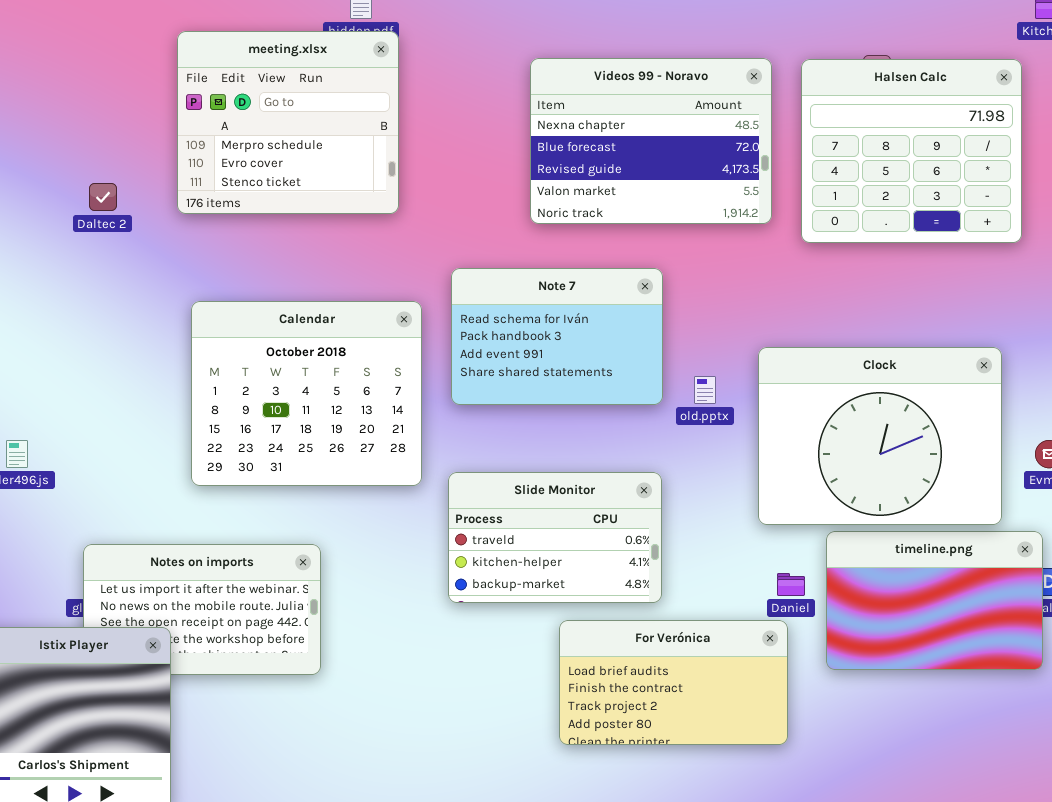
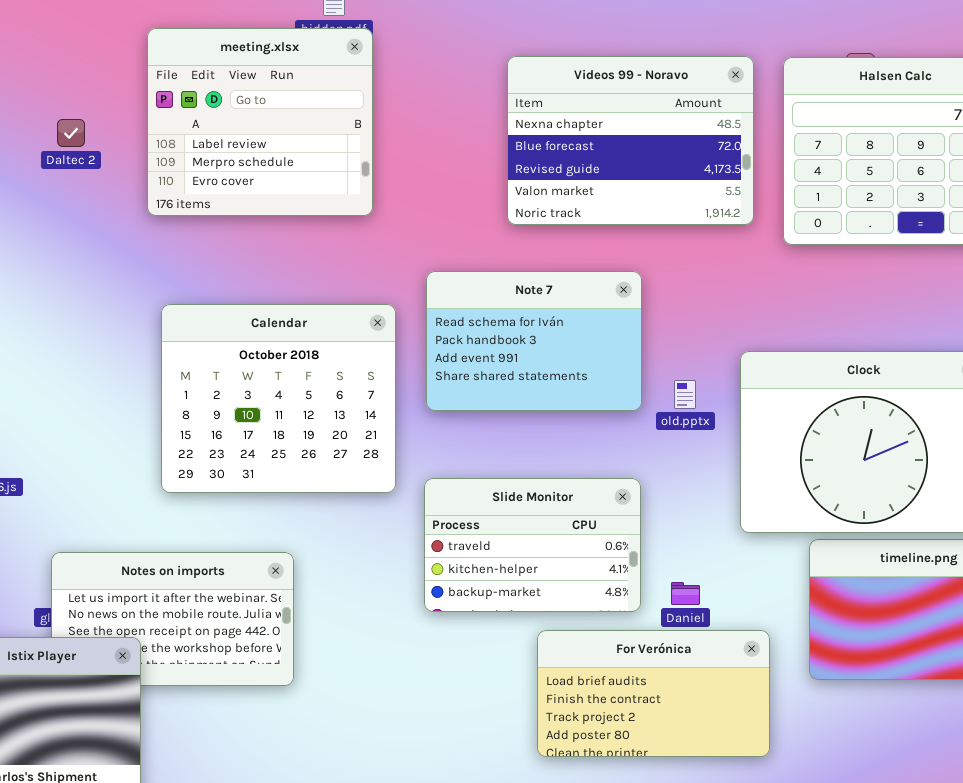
meeting.xlsx: [177,31,399,214] -> [147,28,373,216], scrolled up 1 row
Daltec 2: [89,183,117,211] -> [57,119,85,147], moved
Daniel: [777,573,805,596] -> [671,582,700,605], moved

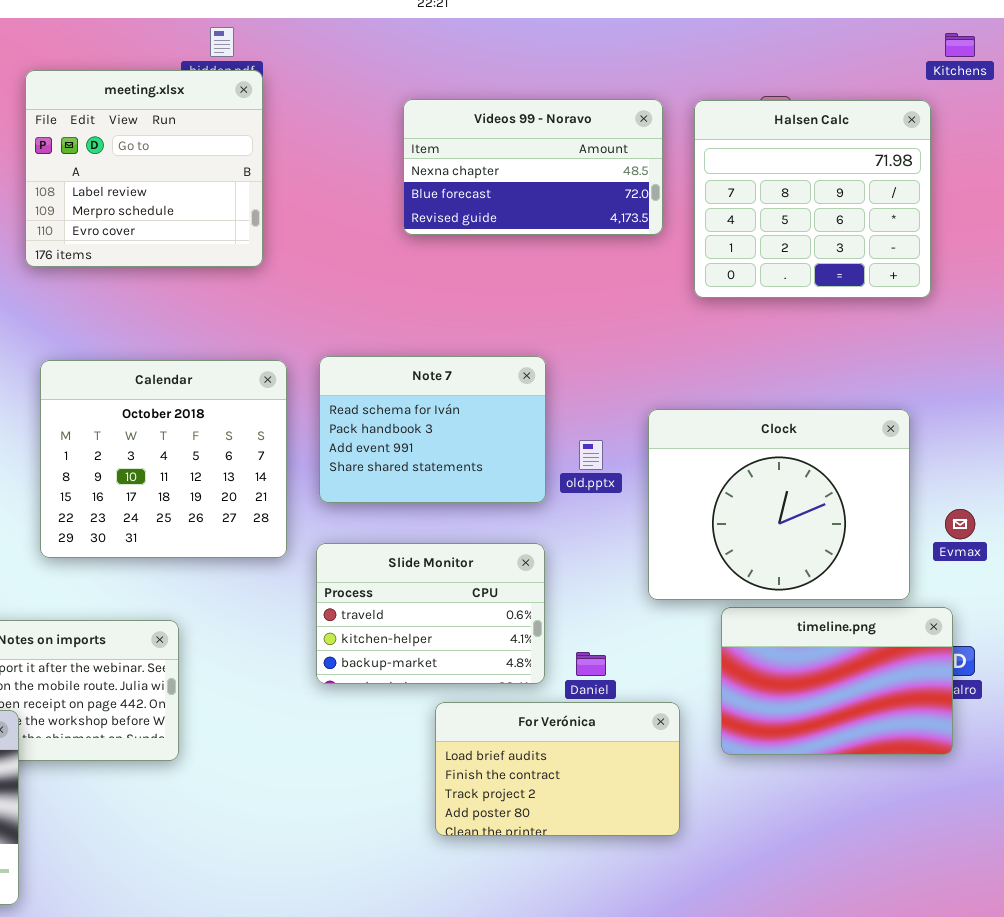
Videos 99 - Noravo: [507,56,754,225] -> [403,99,663,235], resized
Note 7: [426,271,642,411] -> [319,356,546,503], moved

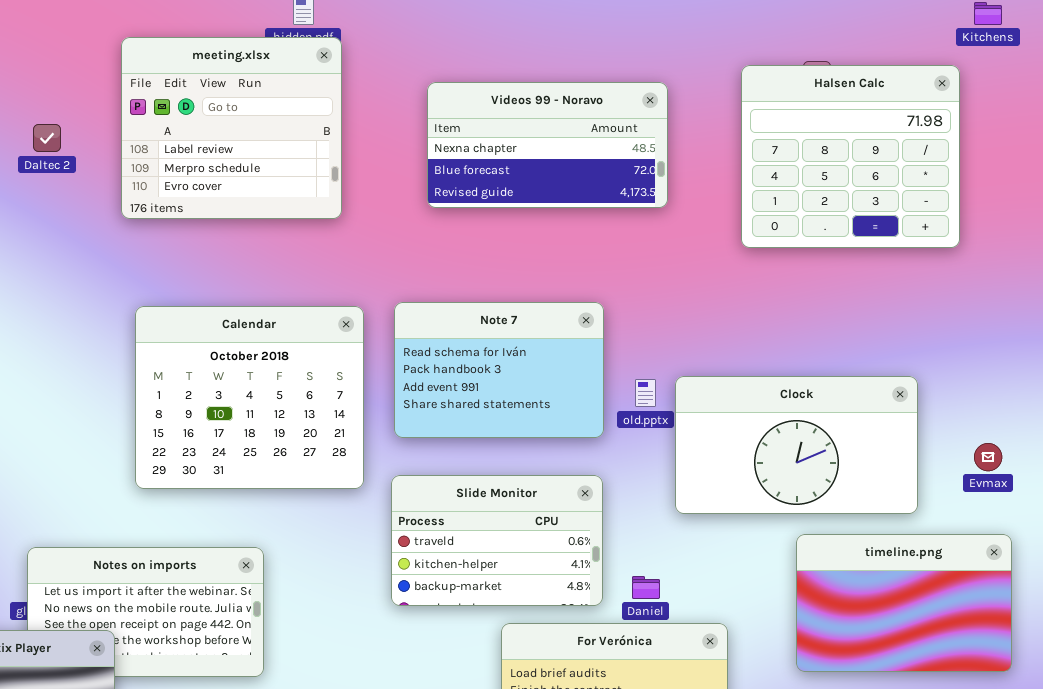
Videos 99 - Noravo: [403,99,663,235] -> [427,82,668,208], moved
Clock: [648,409,910,600] -> [675,376,918,514], moved, resized
timeline.png: [721,607,953,755] -> [796,534,1012,672], moved

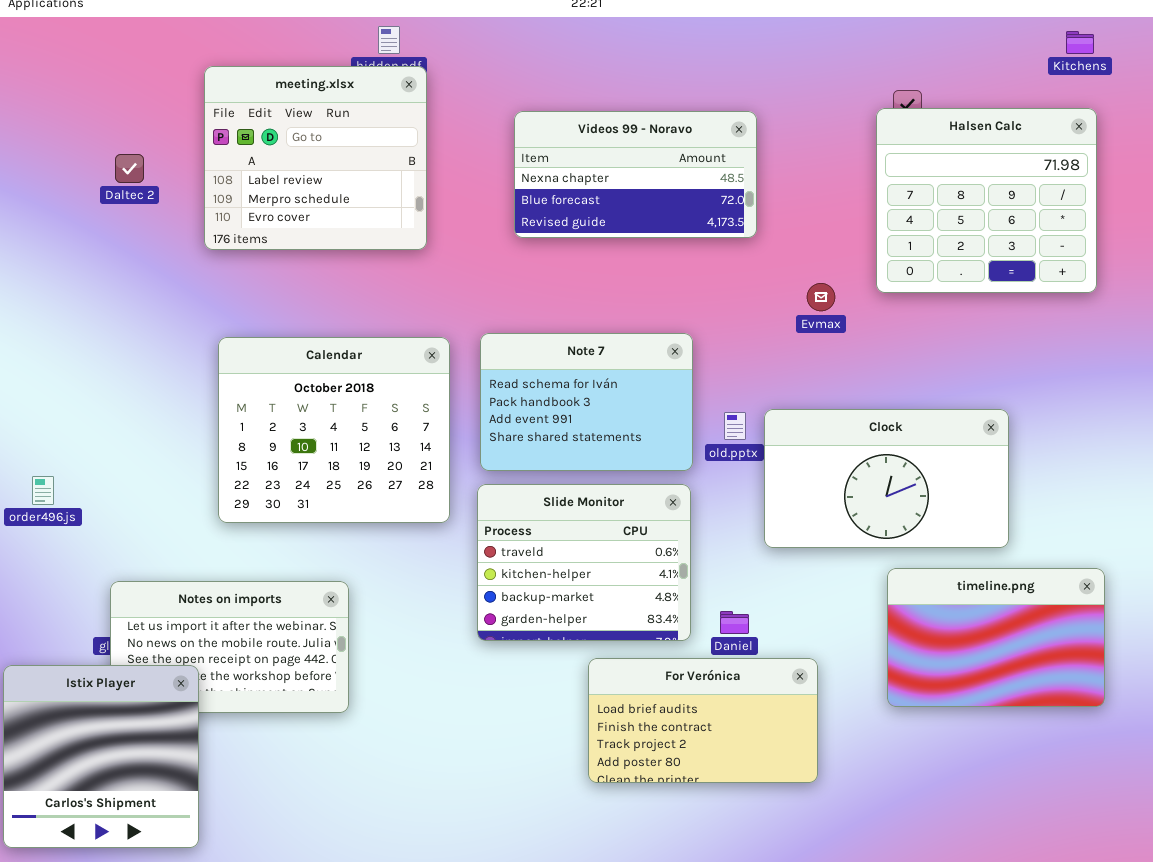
Halsen Calc: [741,65,960,248] -> [876,108,1097,293], moved
Evmax: [974,443,1002,471] -> [807,283,835,311], moved
Slide Monitor: [391,475,603,606] -> [477,484,691,641], resized

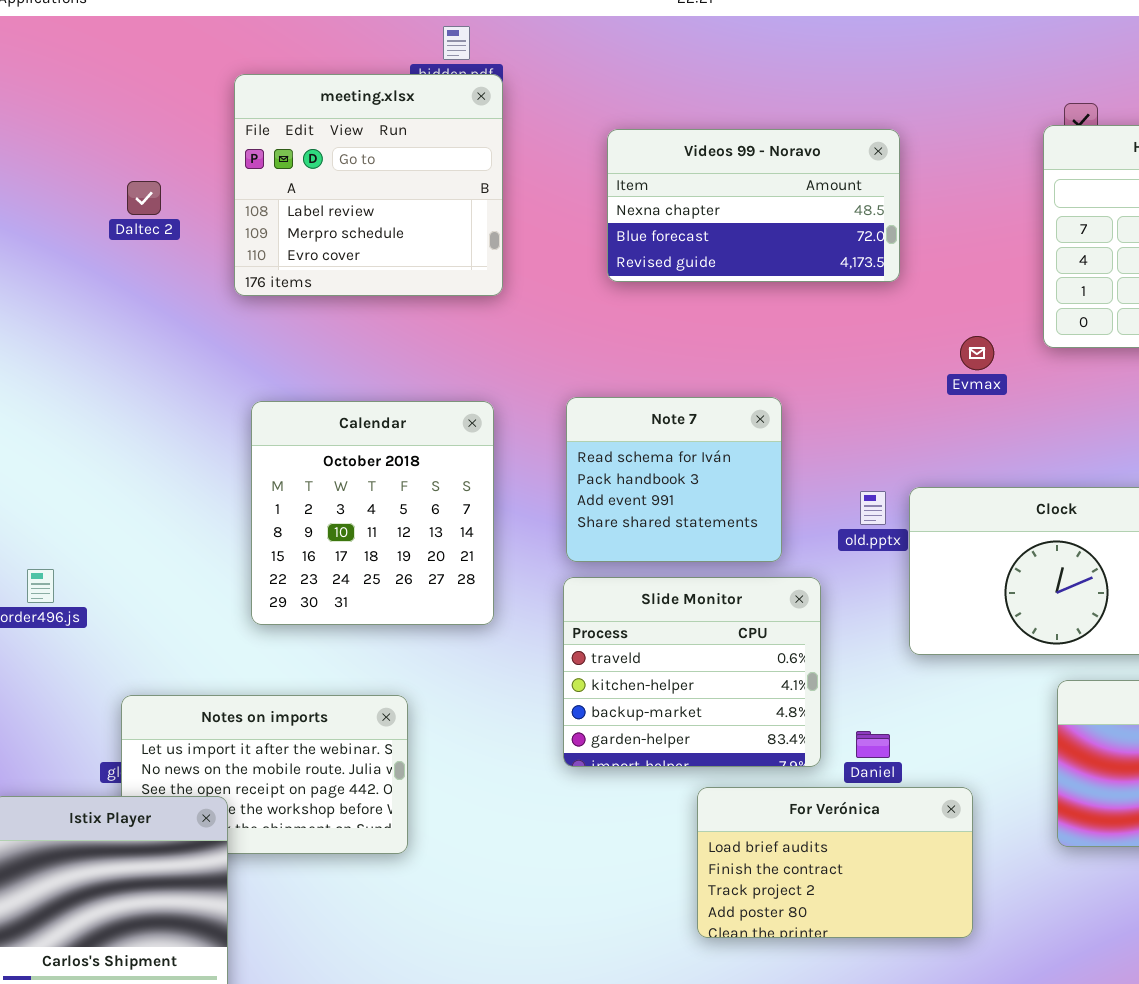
Note 7: [480,333,693,471] -> [566,397,782,562], resized
Calendar: [218,337,450,523] -> [251,401,494,625], resized

